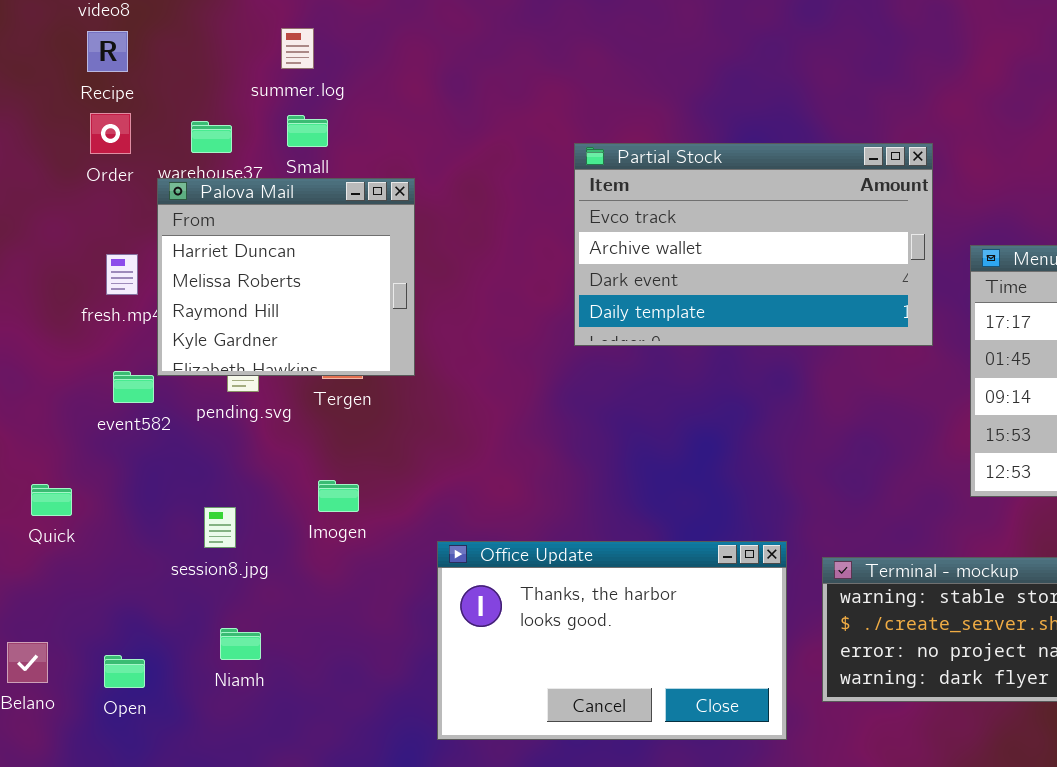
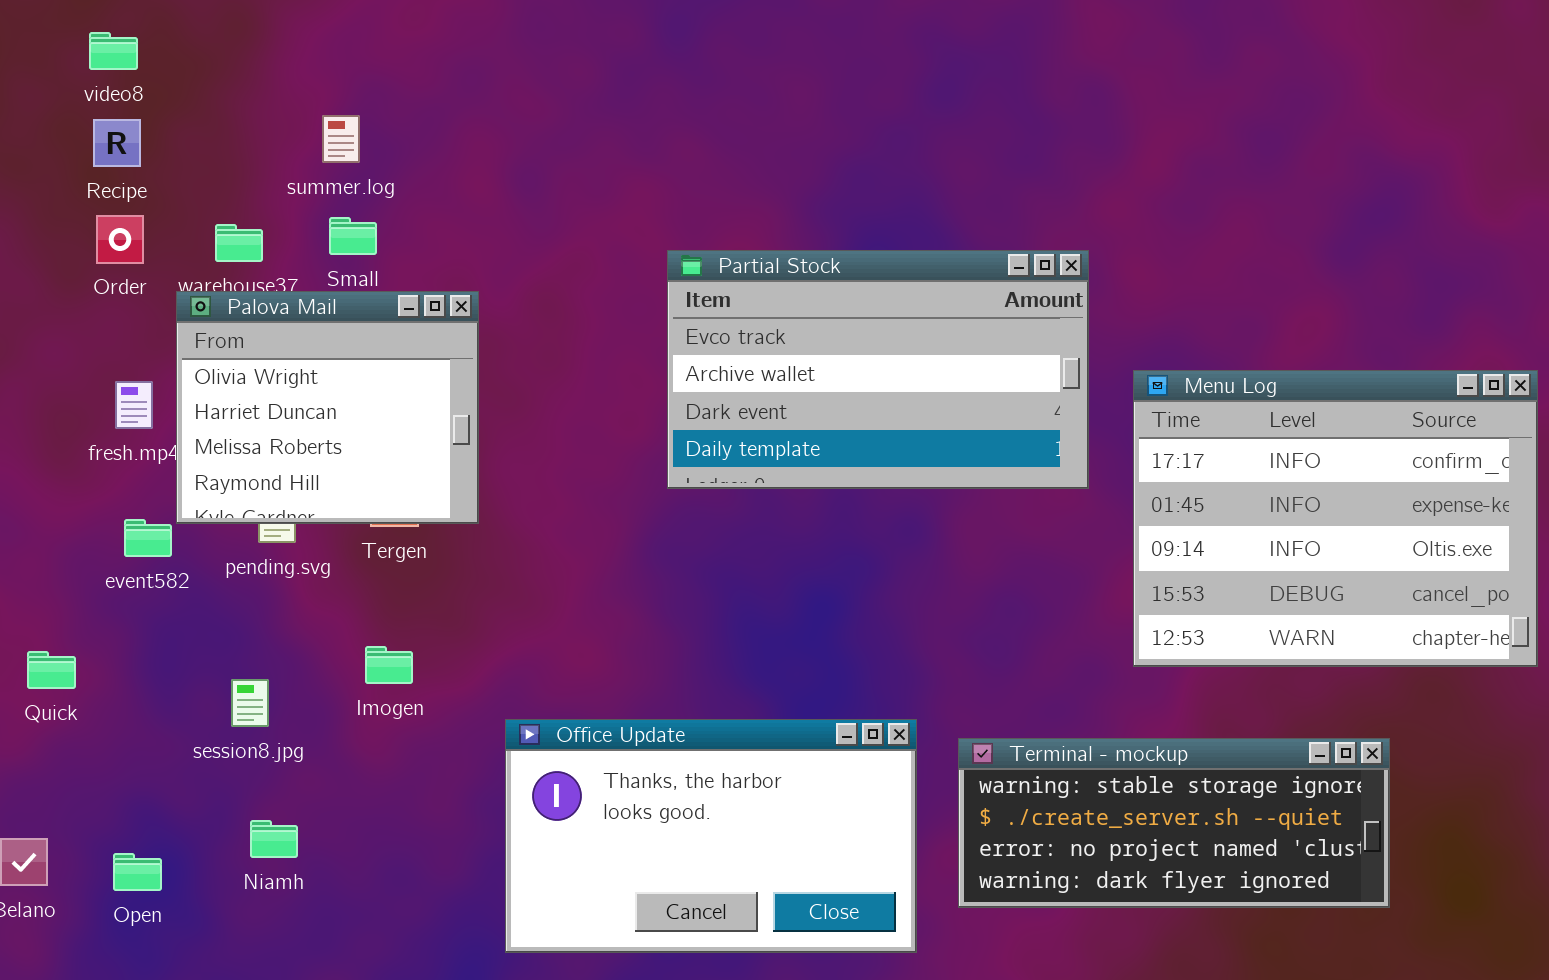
Palova Mail: [157,178,415,376] -> [176,291,479,524], scrolled up 1 row

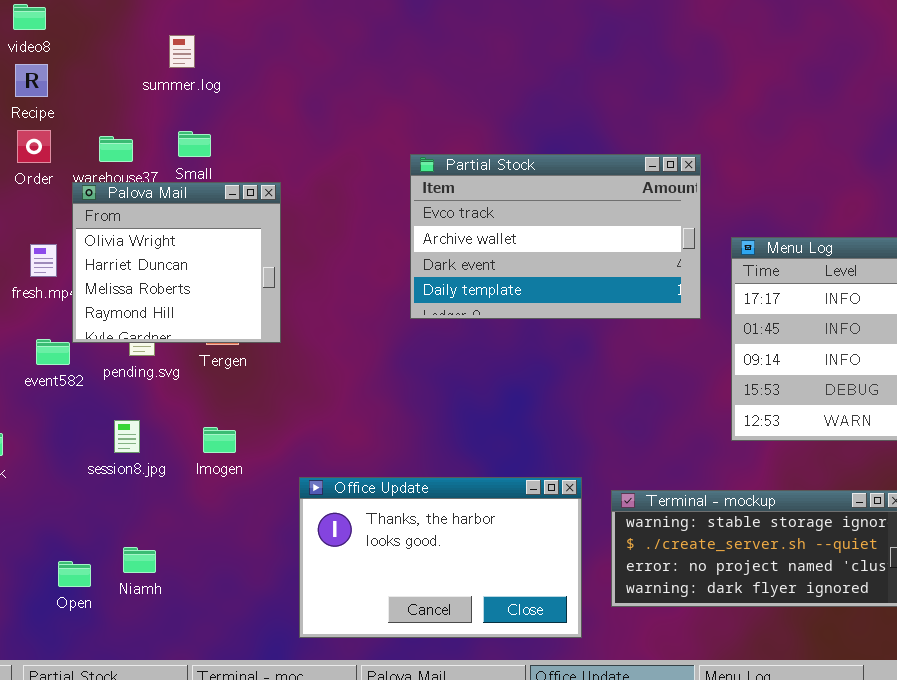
summer.log: [322,115,360,163] -> [169,35,195,68], moved
session8.jpg: [231,679,269,727] -> [114,420,140,453], moved
Open: [113,853,162,891] -> [58,561,91,587], moved

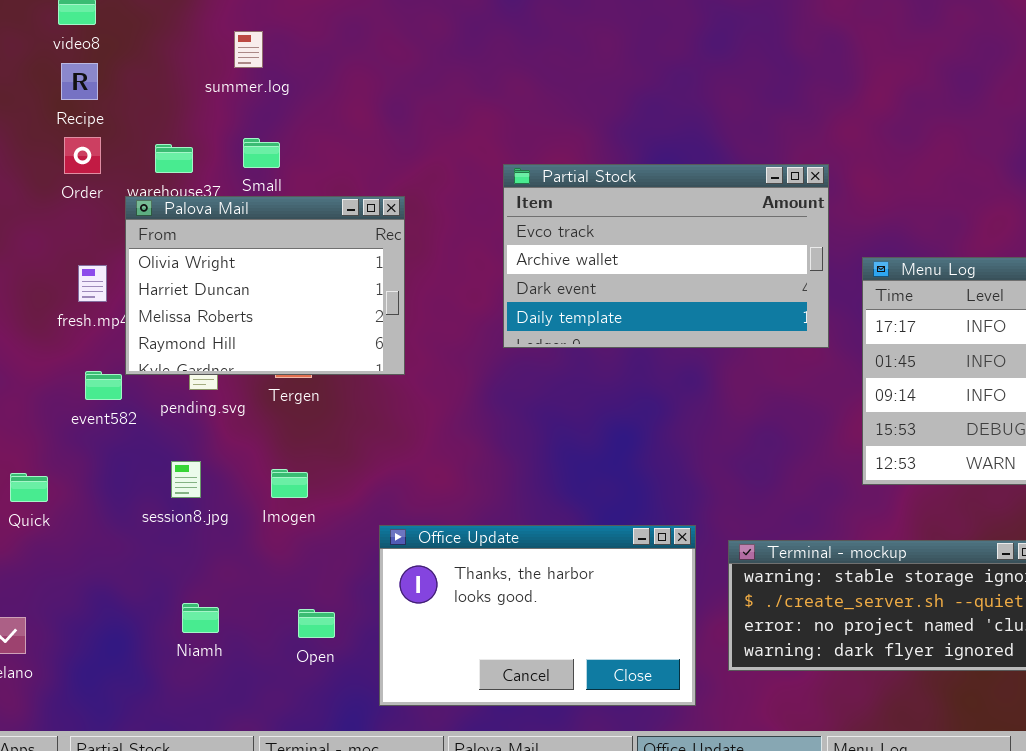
Palova Mail: [72,182,281,343] -> [125,196,405,375], resized
Open: [58,561,91,587] -> [298,609,335,638], moved

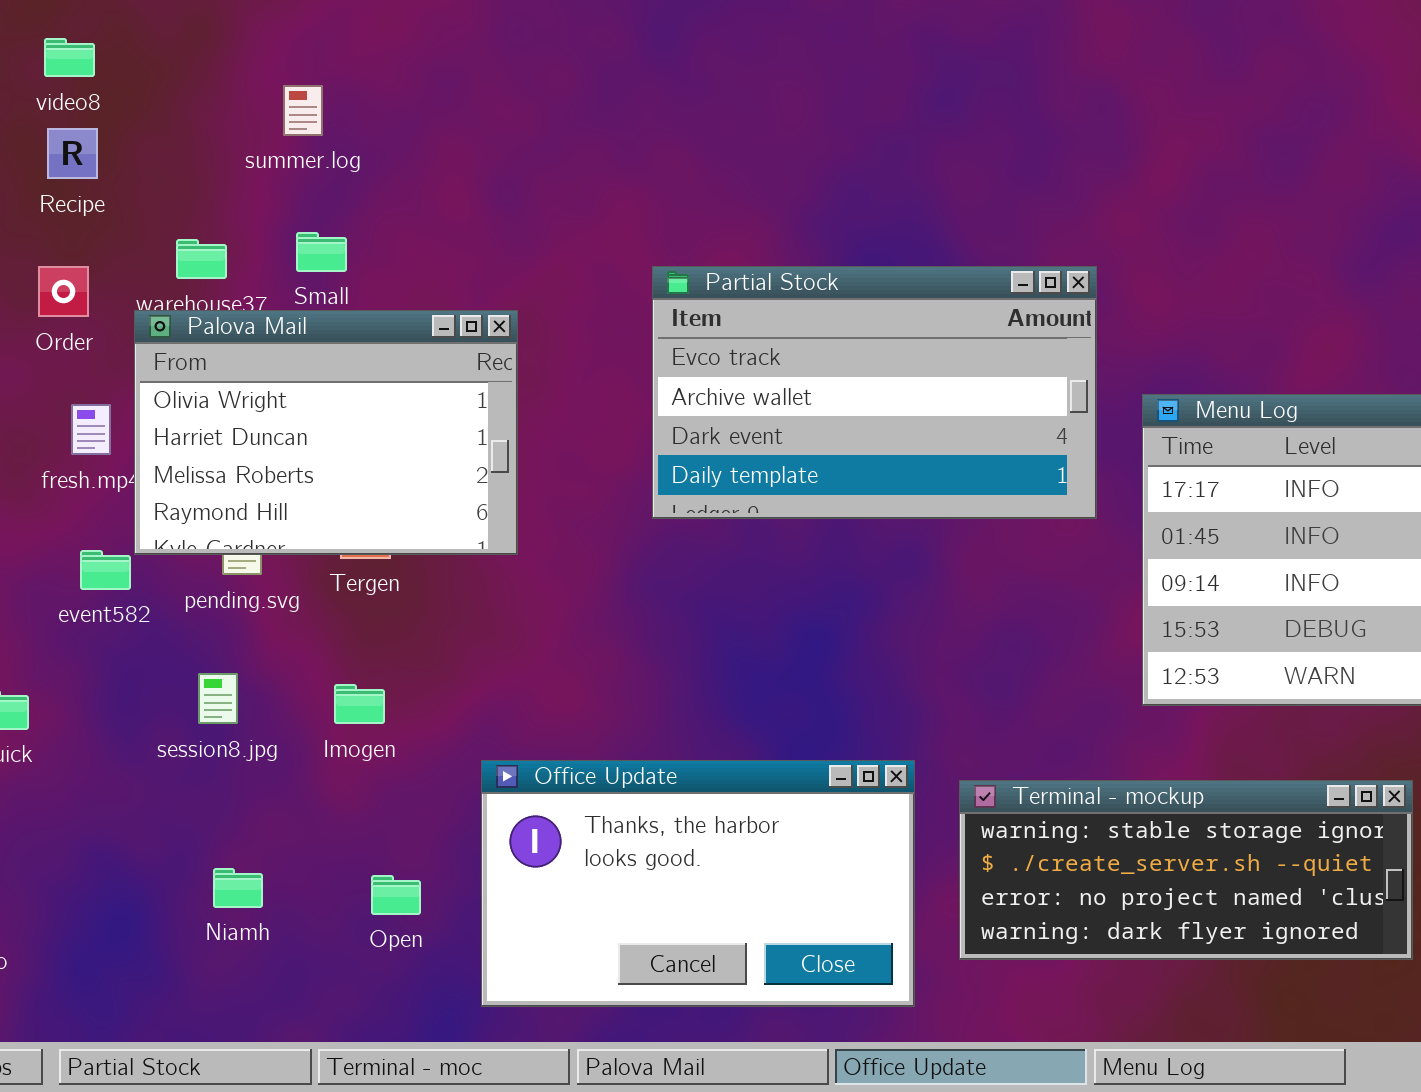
Order: [64,137,101,174] -> [38,266,89,317], moved

